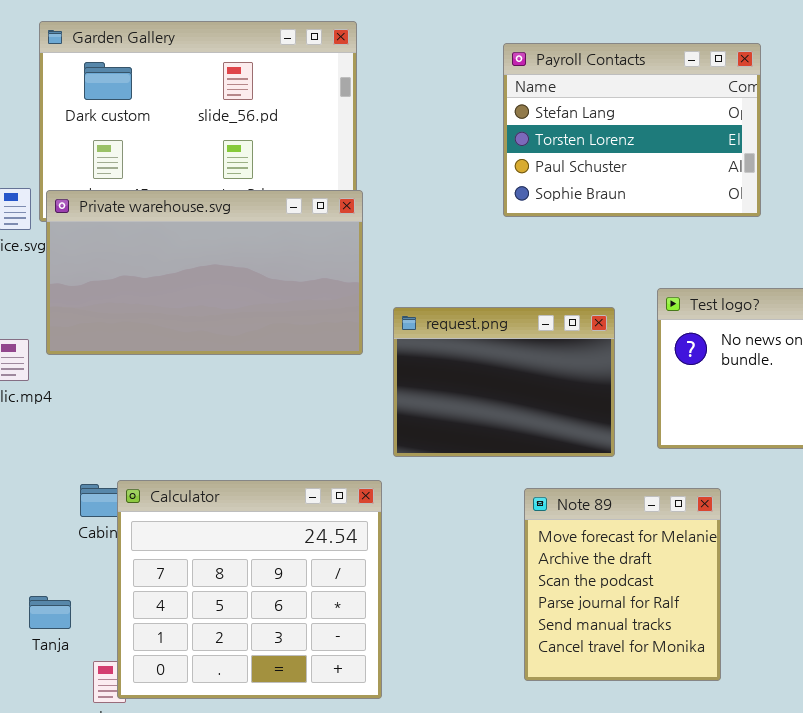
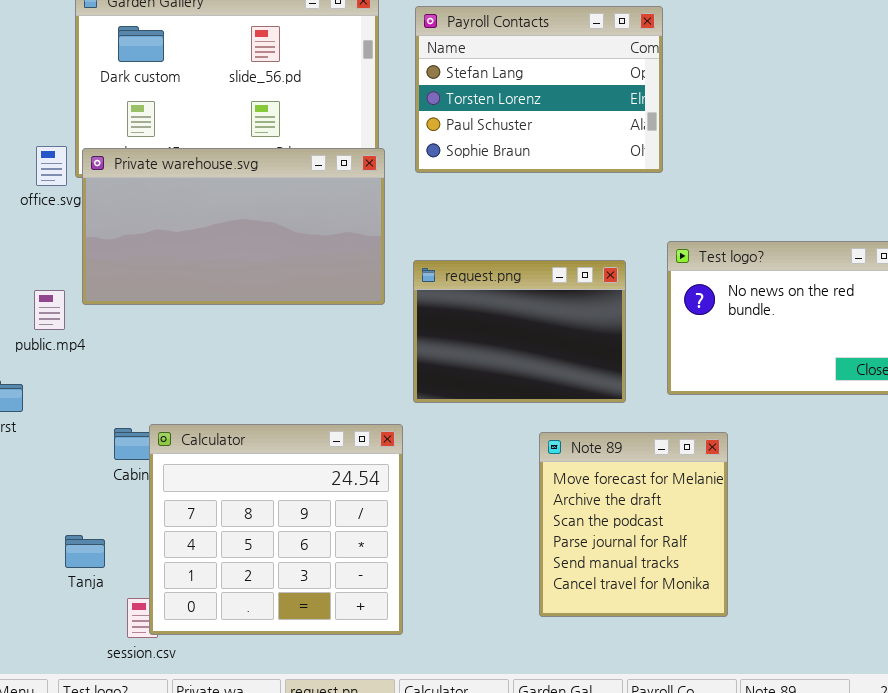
Payroll Contacts: [503,43,761,217] -> [415,6,663,173], moved

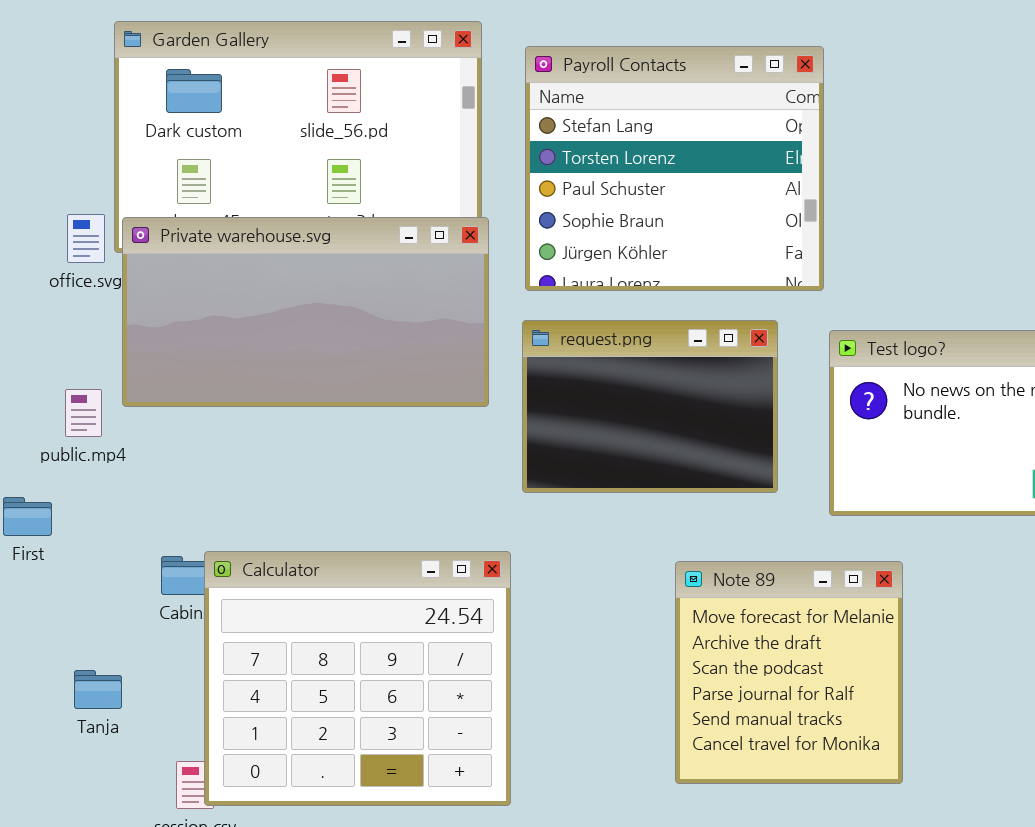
Payroll Contacts: [415,6,663,173] -> [525,46,824,291], resized
request.png: [413,260,626,403] -> [522,320,778,493], moved
Tanja: [65,535,105,568] -> [74,670,122,709], moved

